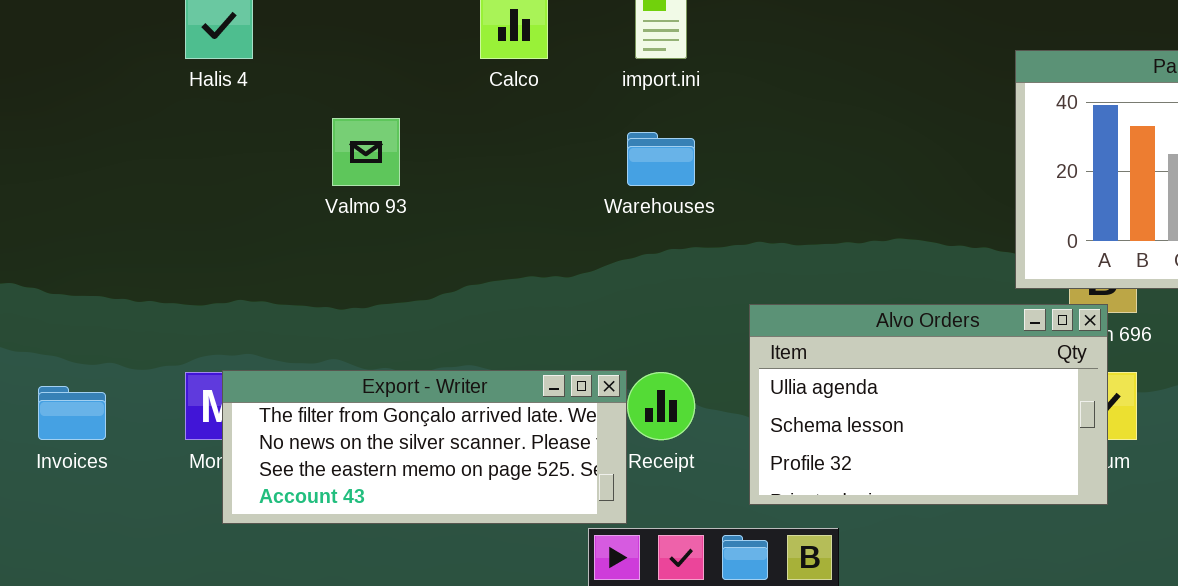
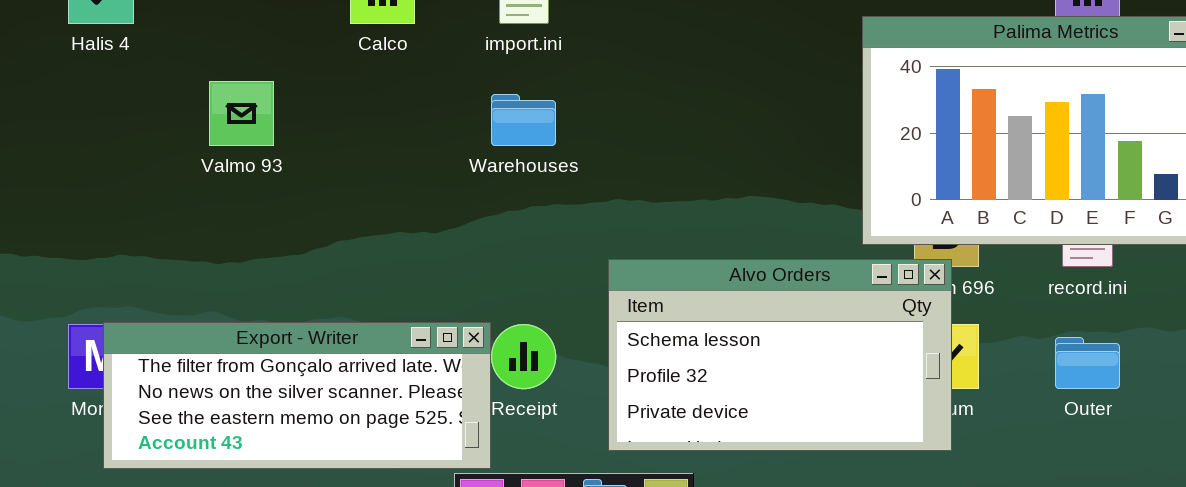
Alvo Orders: [749,304,1108,505] -> [608,259,952,451], scrolled down 1 row

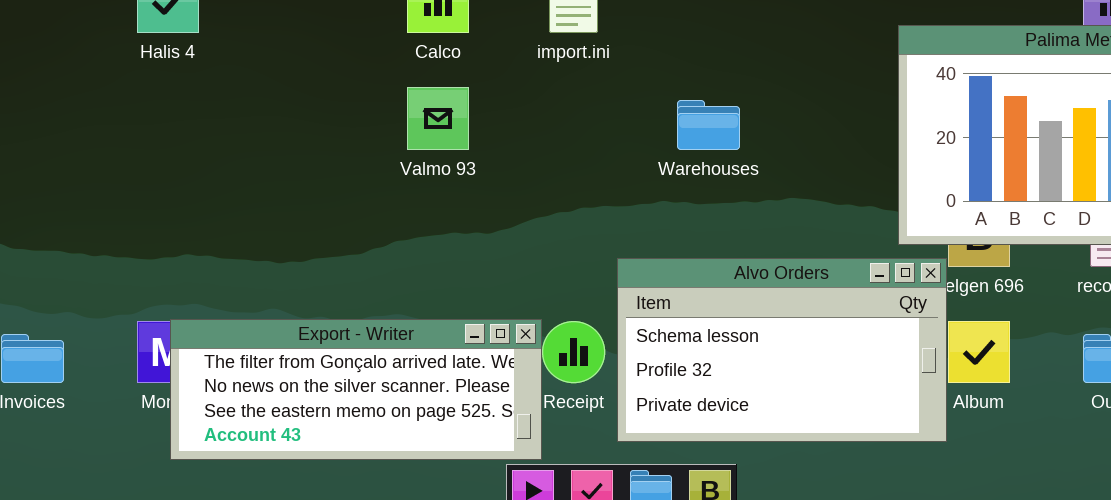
Valmo 93: [209,81,274,146] -> [407,87,469,150], moved
Warehouses: [491,94,556,146] -> [677,100,740,150], moved
Alvo Orders: [608,259,952,451] -> [617,258,947,442], moved

